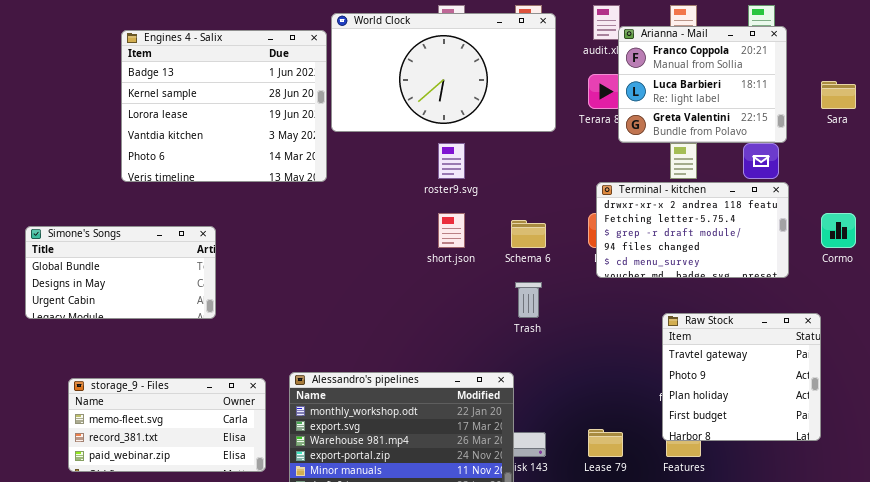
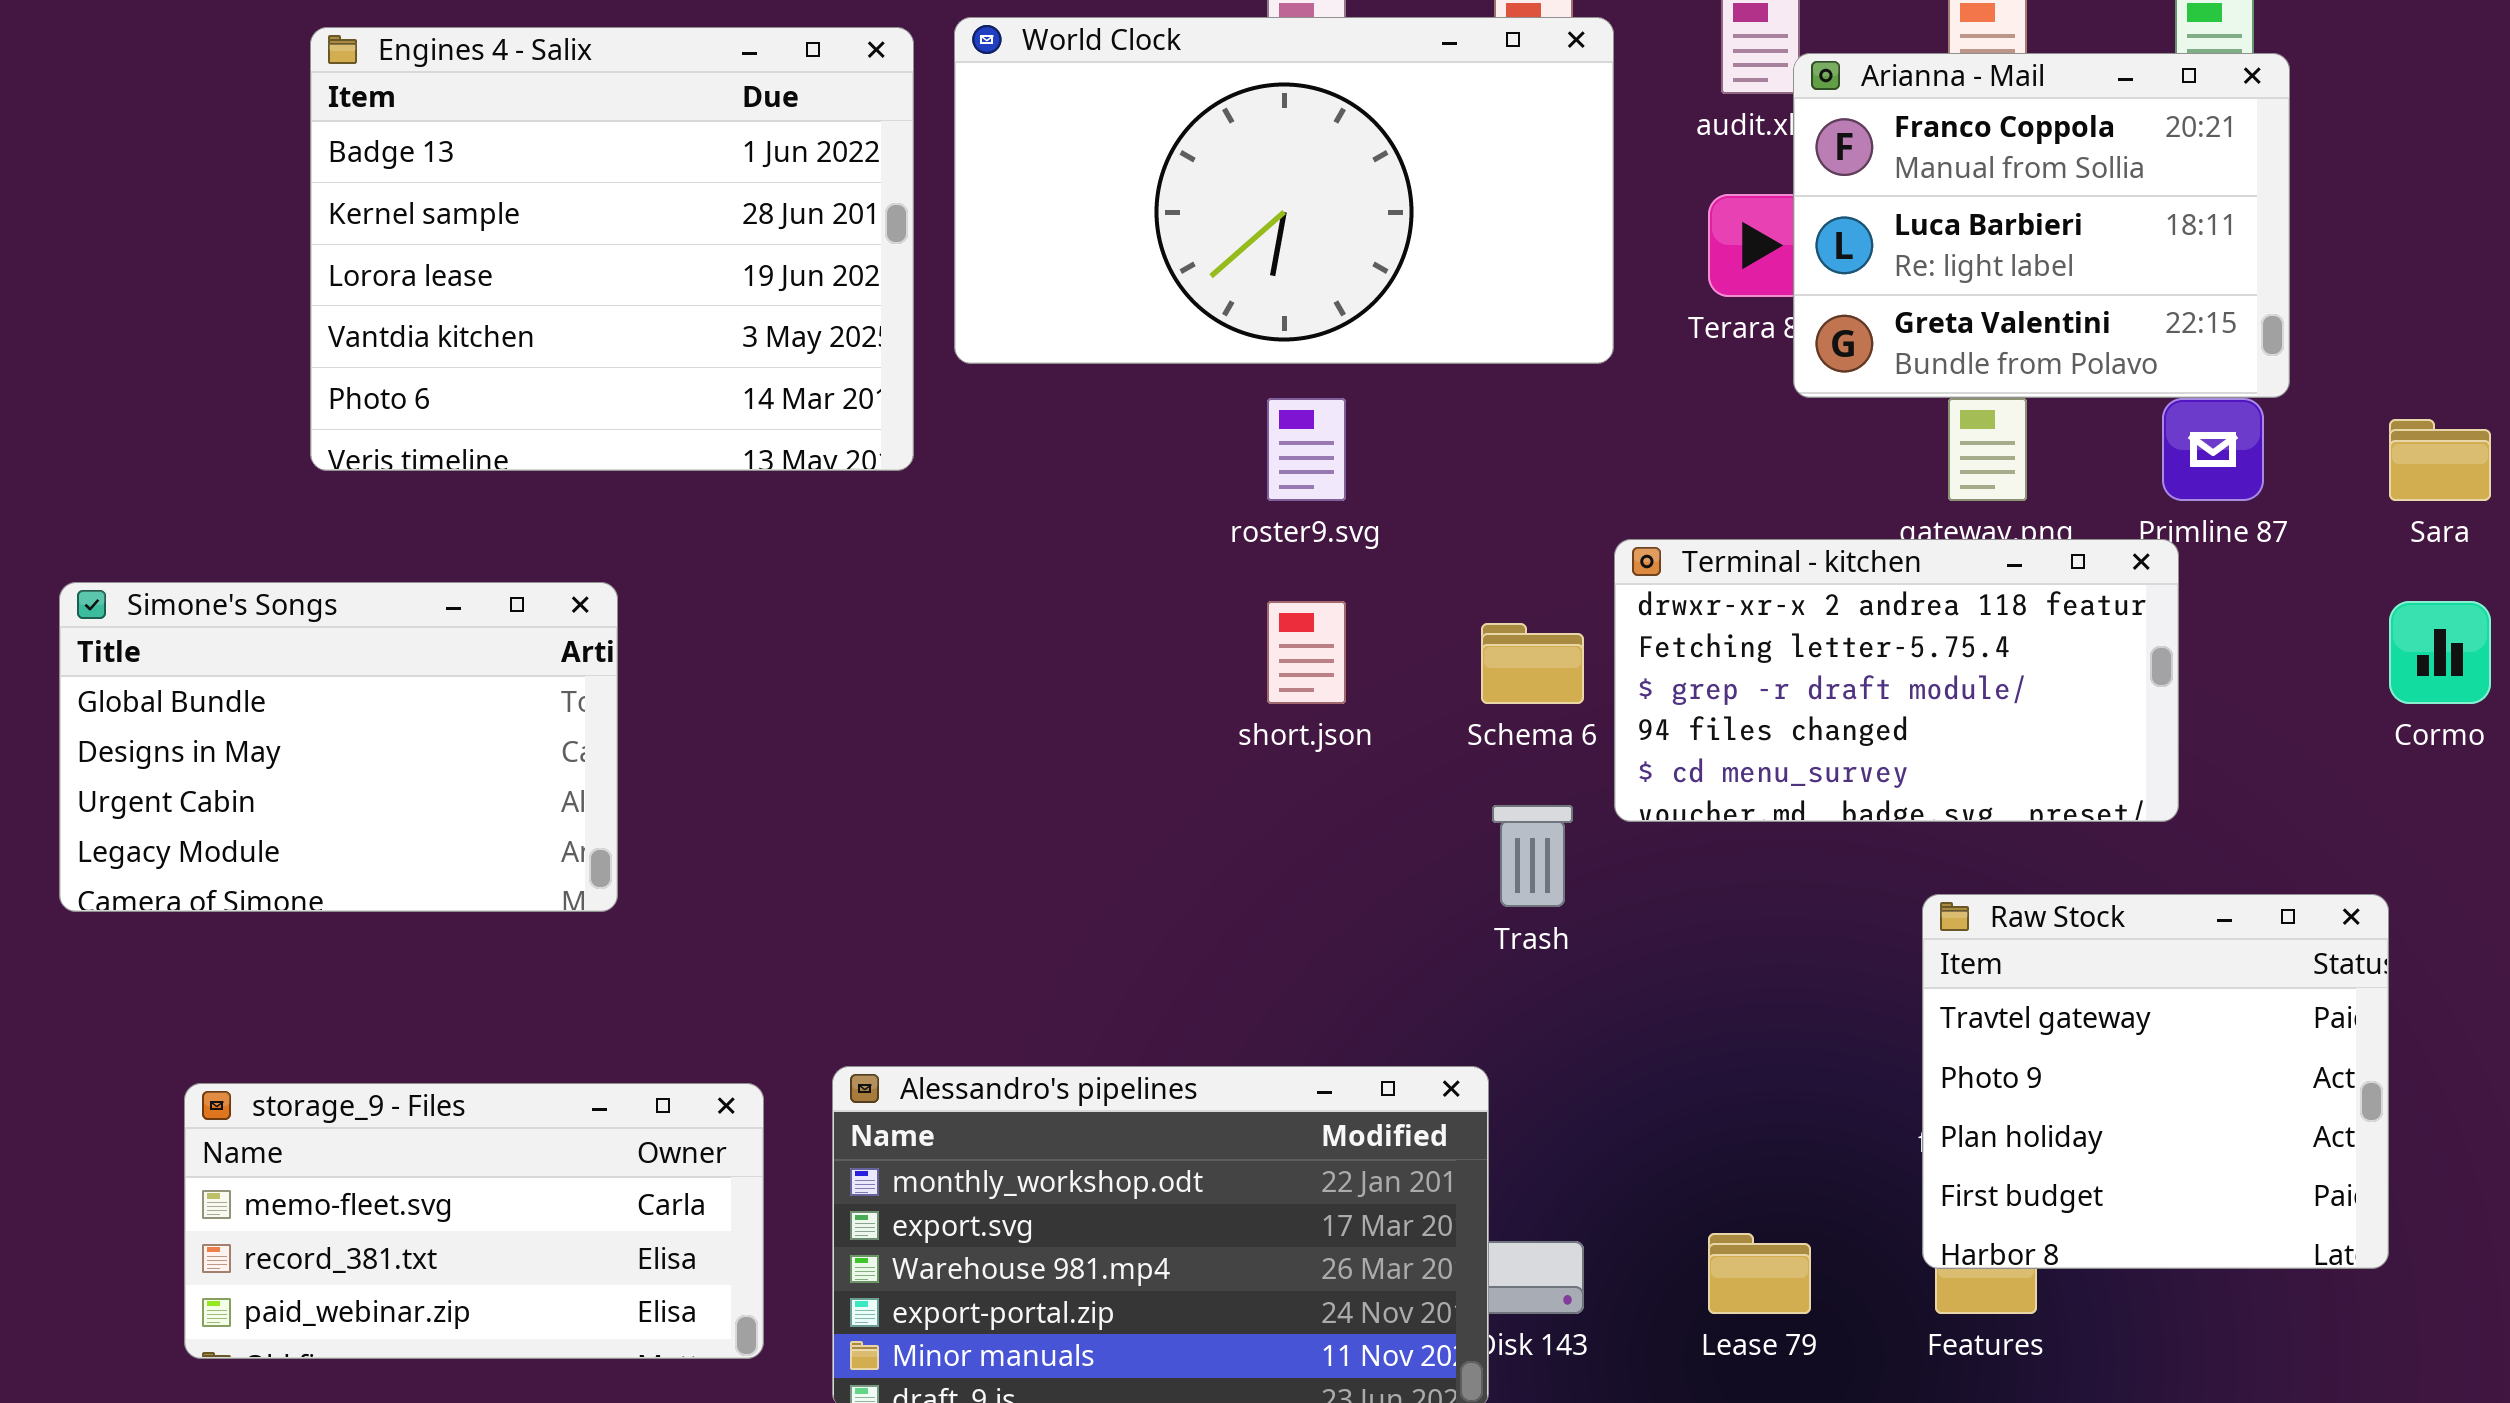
Engines 4 - Salix: [121,30,327,182] -> [310,27,914,471], moved
Sara: [821,81,856,109] -> [2389,419,2491,501], moved
Terminal - kitchen: [596,182,789,278] -> [1614,539,2179,822], moved
Simone's Songs: [25,226,216,319] -> [59,582,618,912], resized

